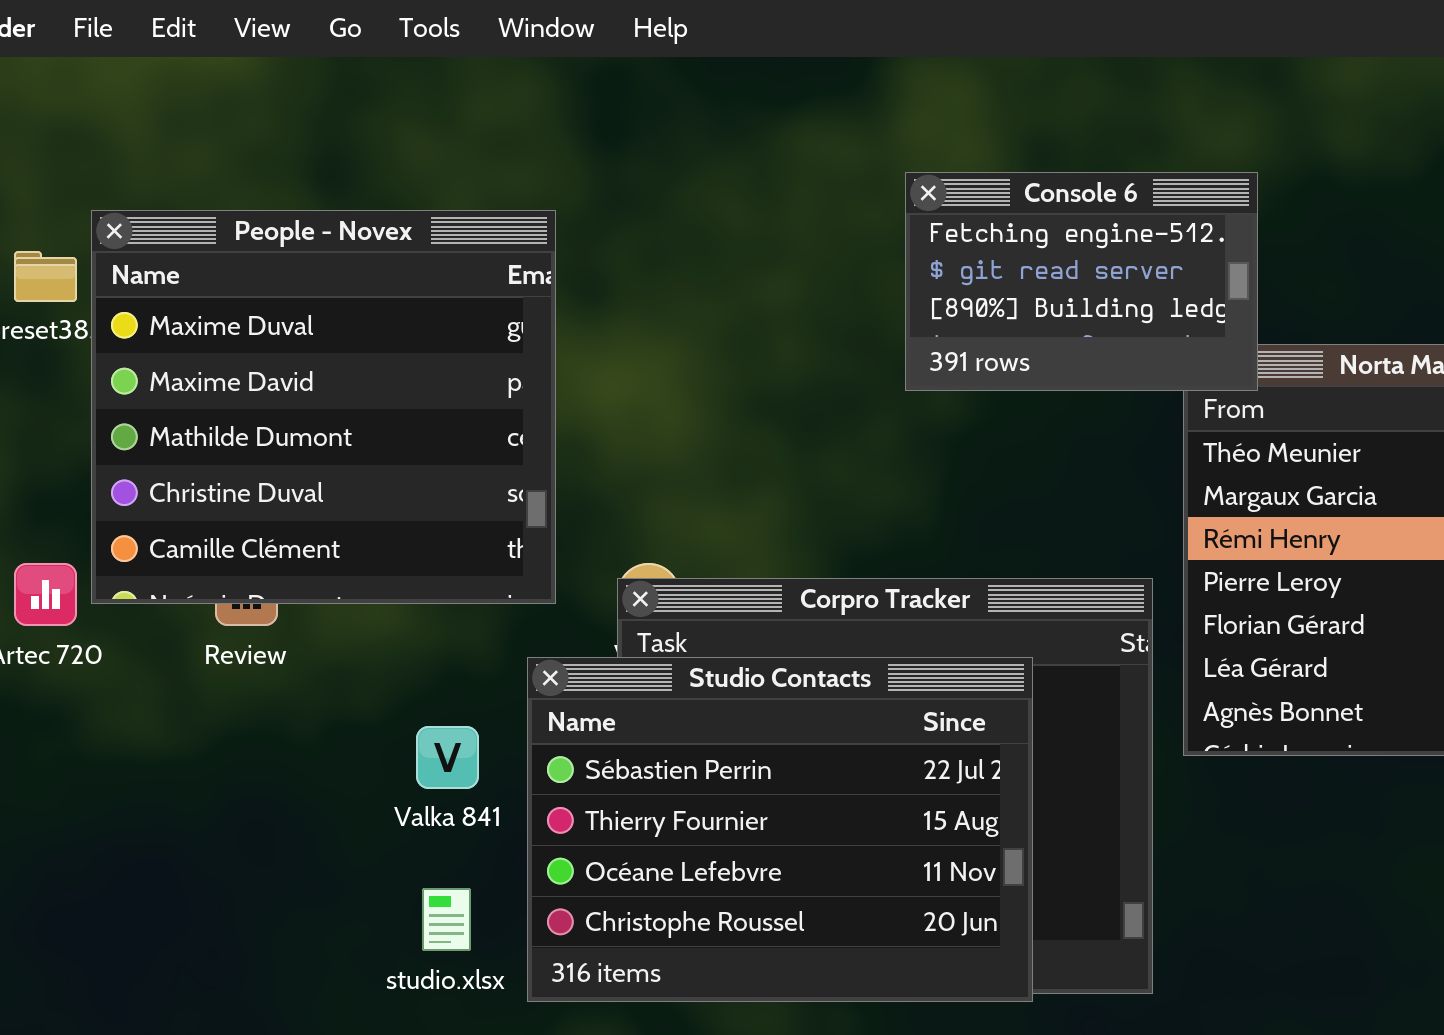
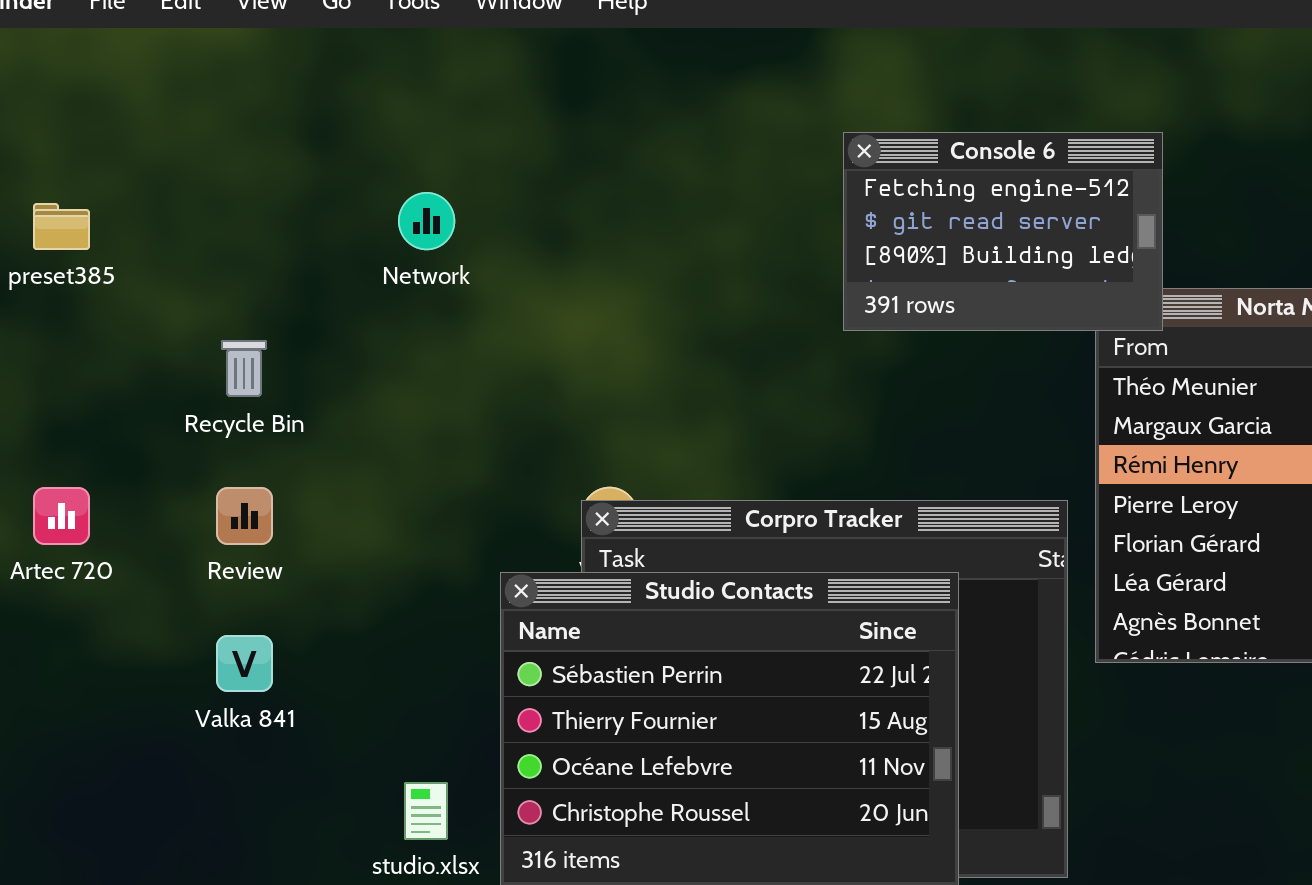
People - Novex: [91,210,556,604] -> none, closed
Valka 841: [416,726,479,789] -> [216,635,273,692], moved

